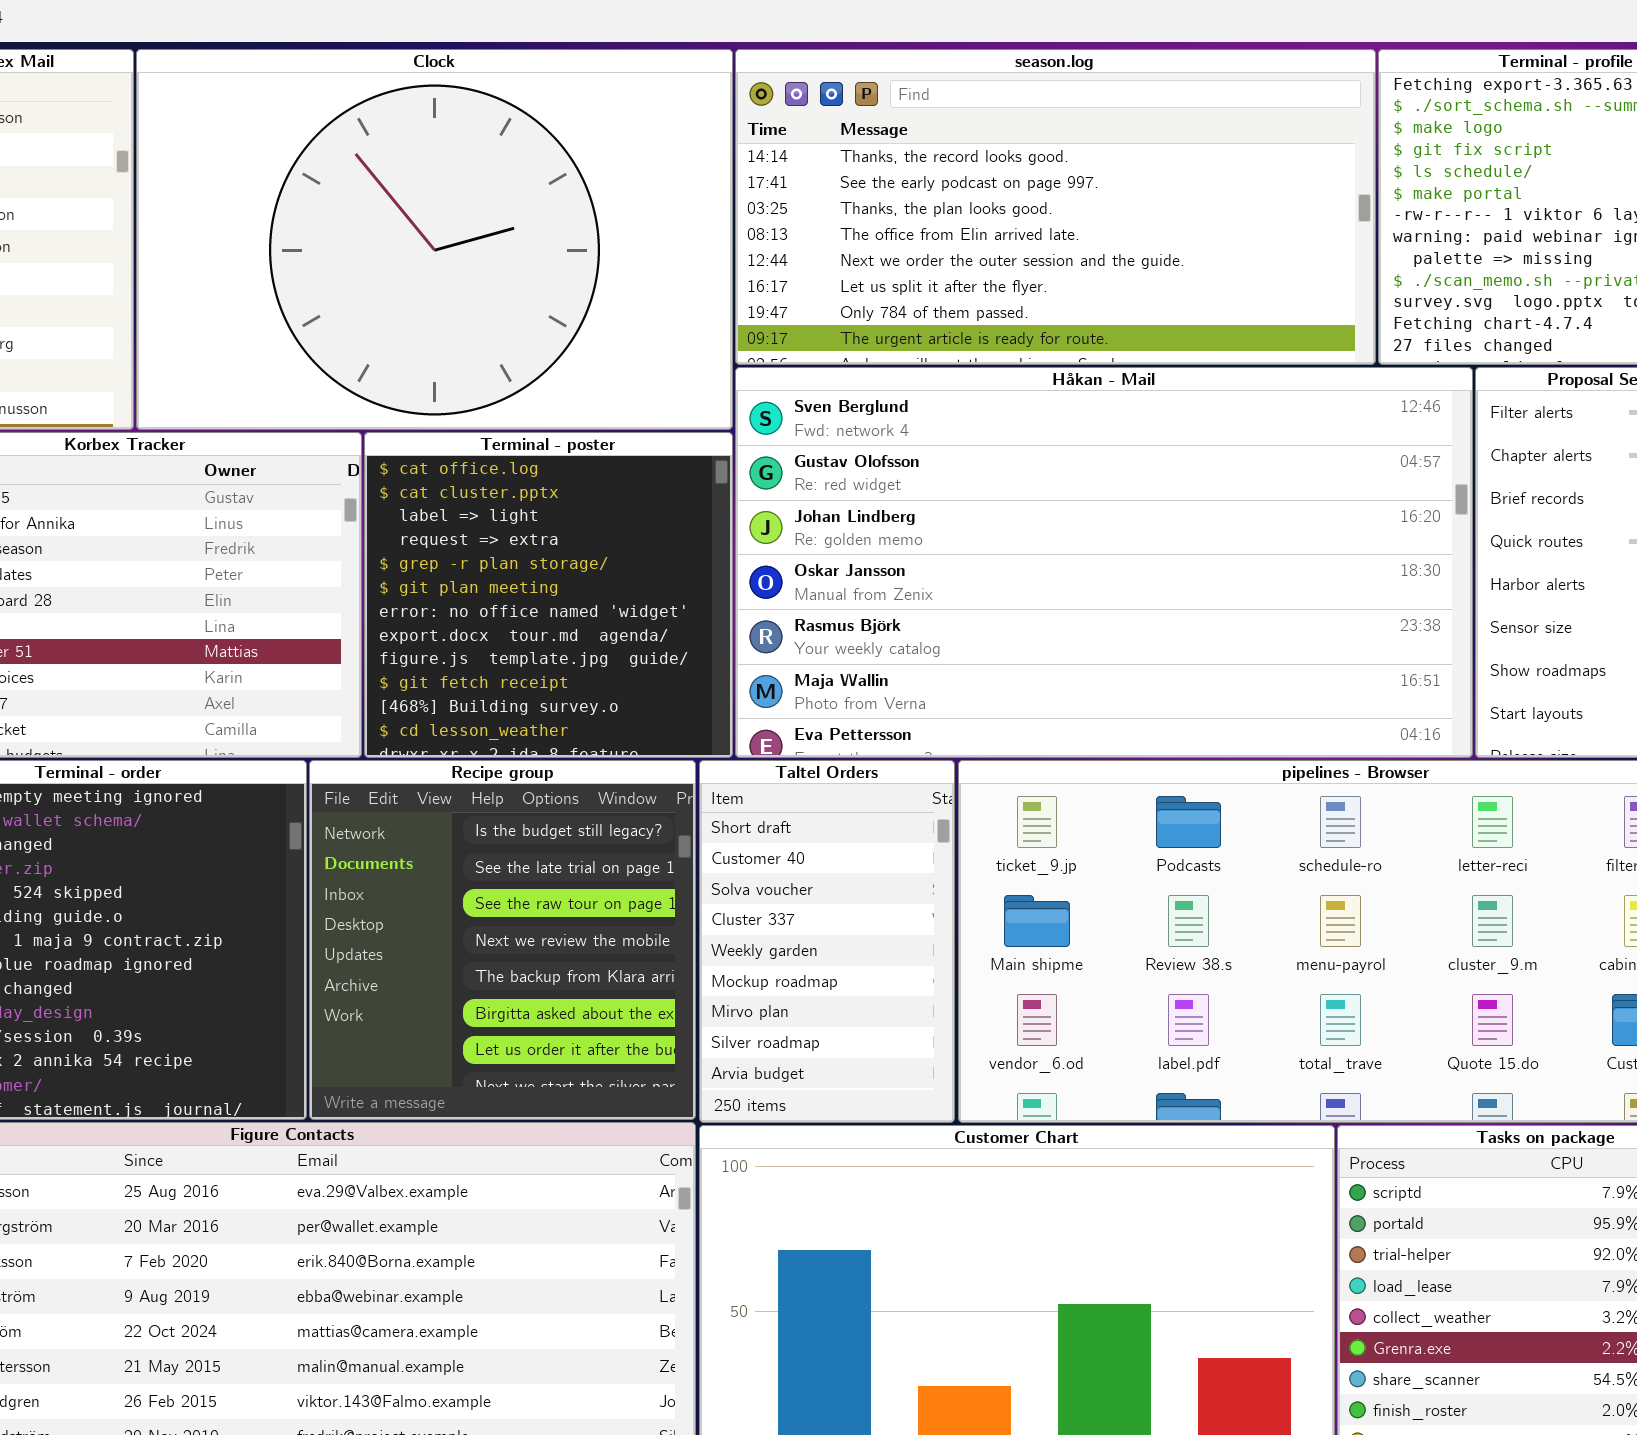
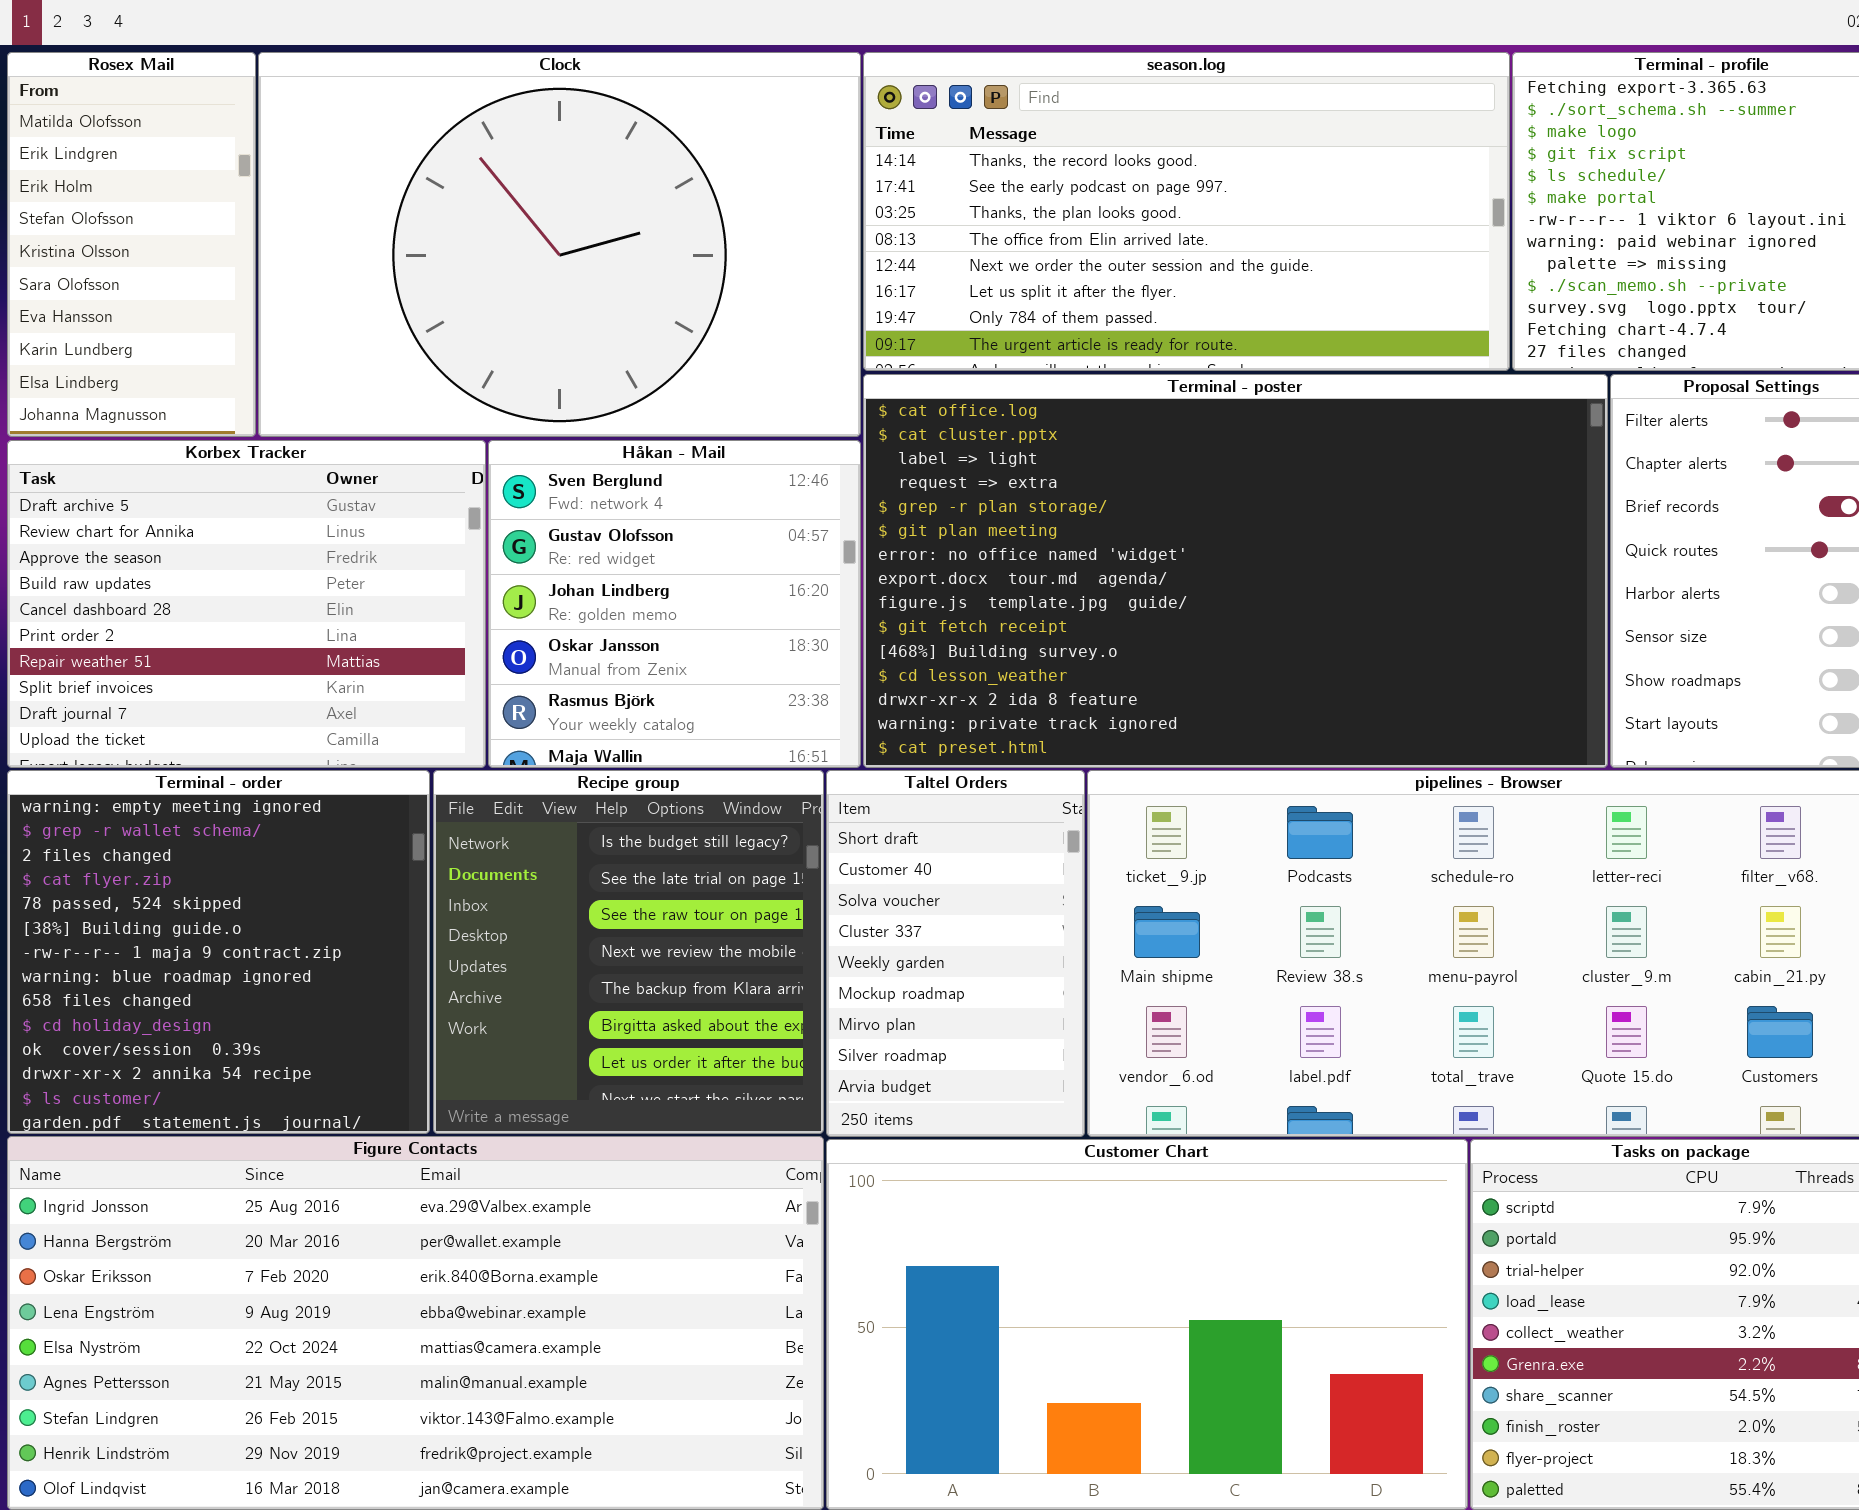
Håkan - Mail: [735,367,1473,758] -> [488,440,861,768], moved, resized
Terminal - poster: [364,432,733,758] -> [863,374,1608,768], moved, resized

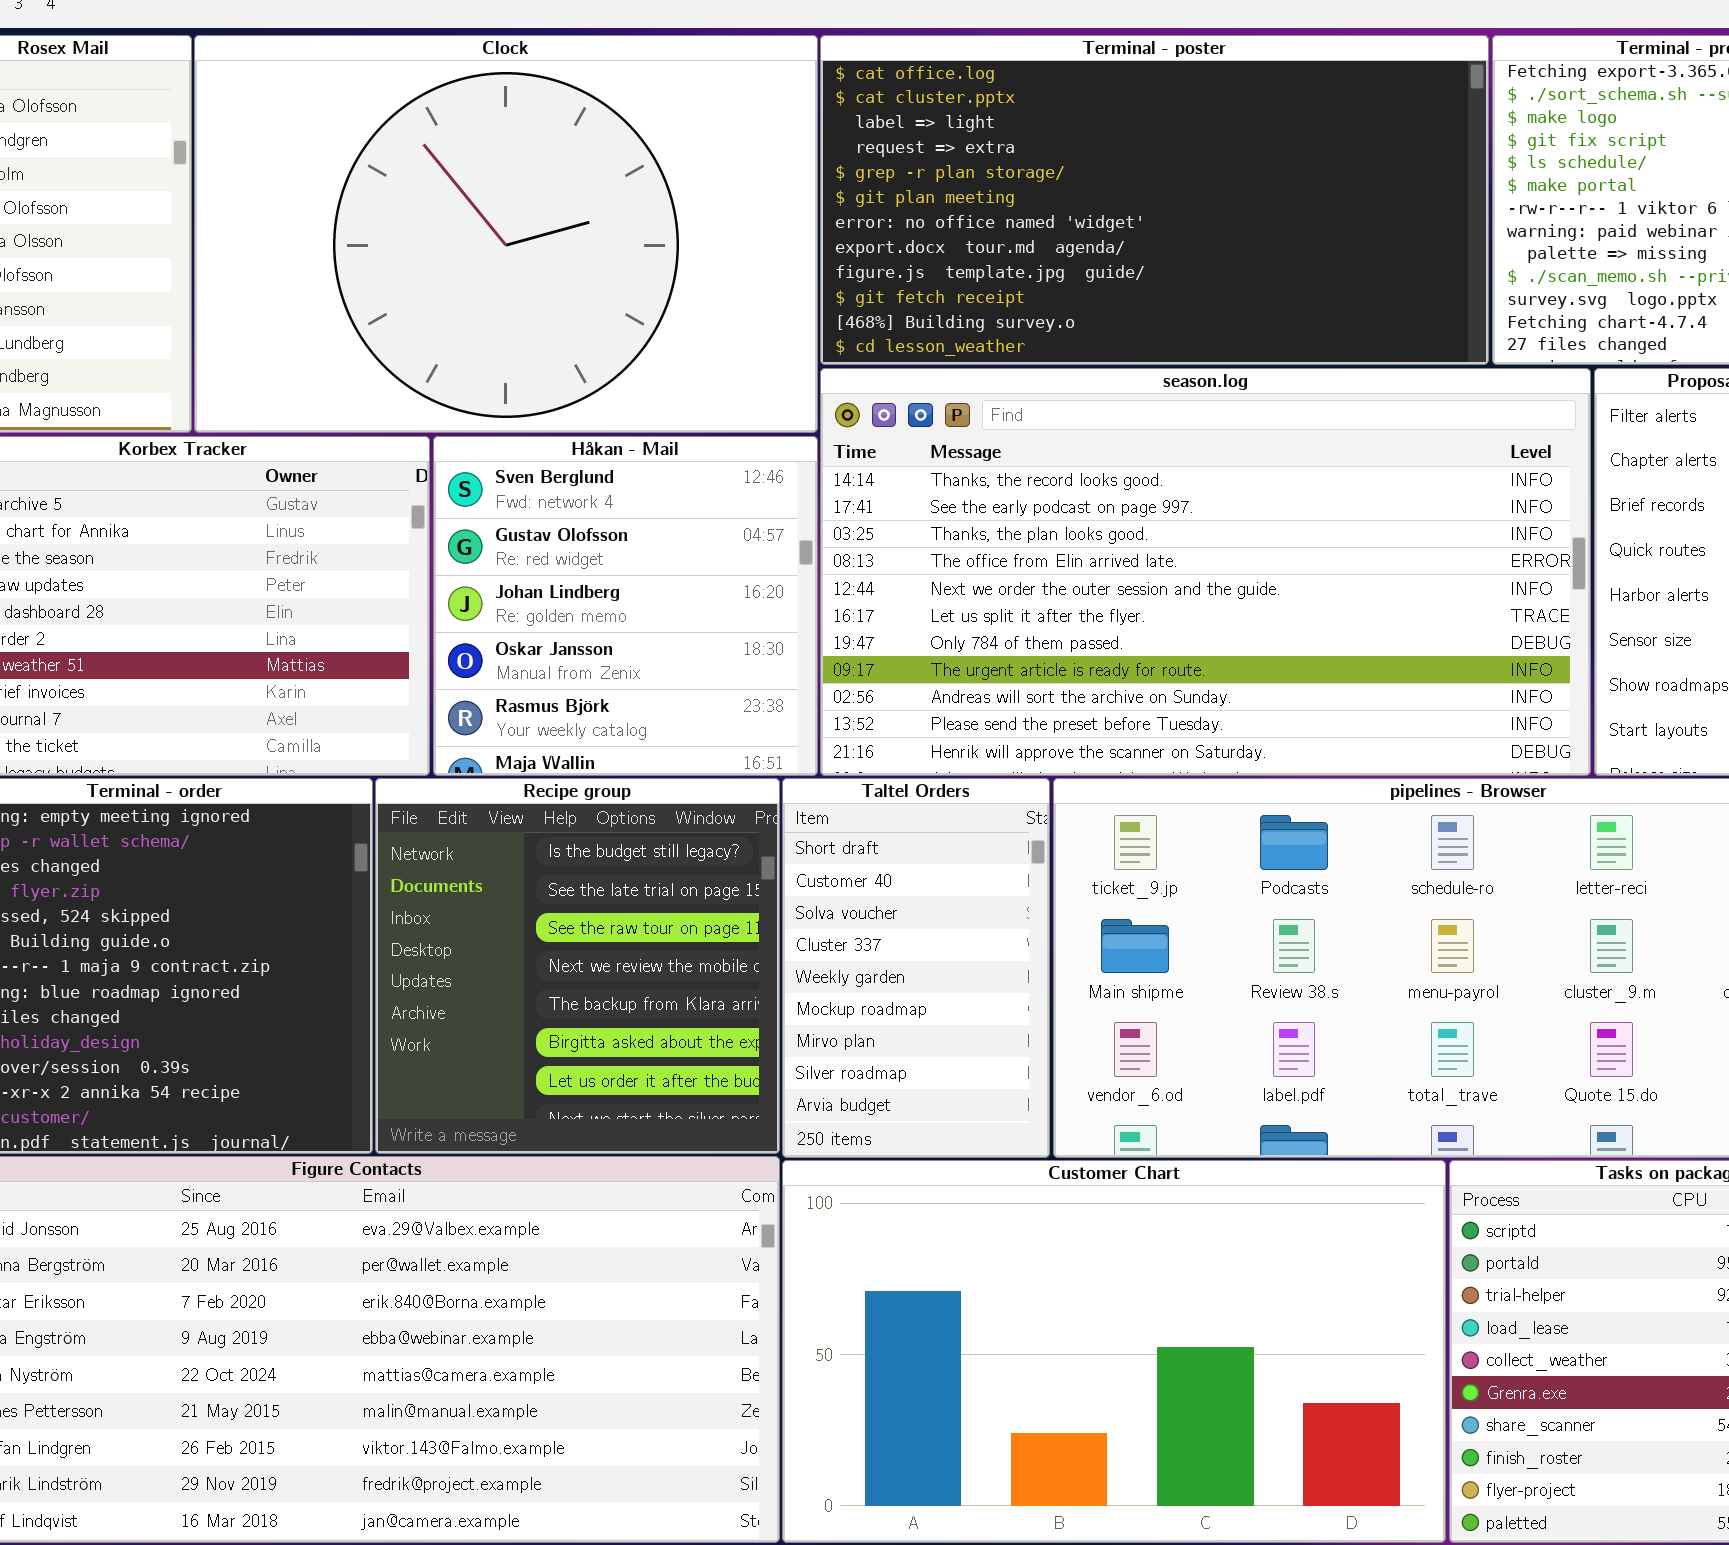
season.log: [863,52,1510,371] -> [820,368,1591,776], moved, resized
Terminal - poster: [863,374,1608,768] -> [820,35,1489,365], moved, resized

